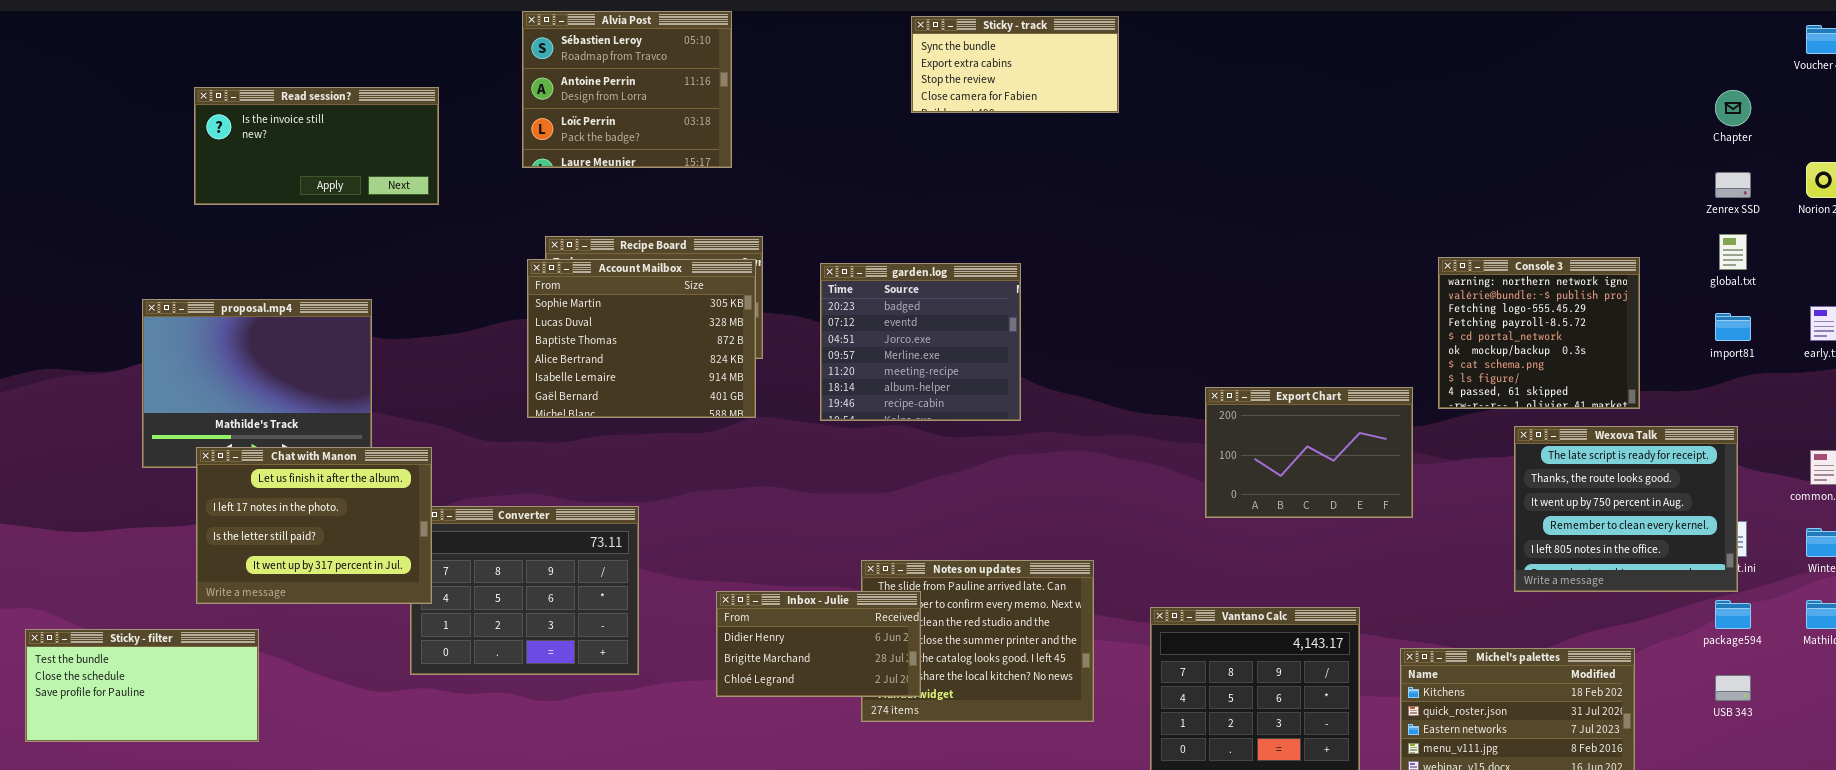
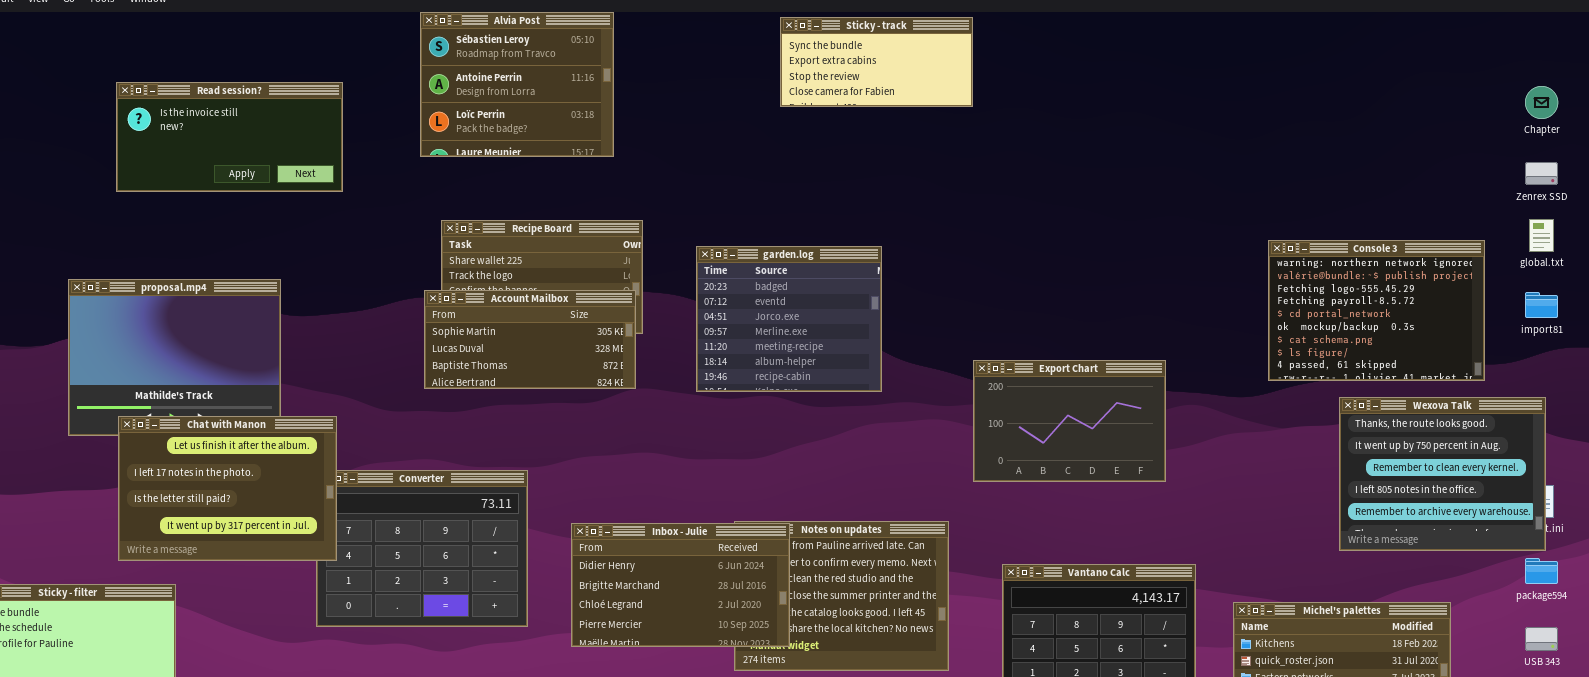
Console 3: [1438,257,1640,409] -> [1268,240,1485,381], resized
Account Mailbox: [527,259,756,418] -> [424,290,636,389], resized
Export Chart: [1205,387,1413,518] -> [973,360,1166,482], moved
Wexova Talk: [1514,426,1738,592] -> [1339,397,1546,551], scrolled down 1 row
Inbox - Julie: [716,591,921,697] -> [571,523,790,647], resized

